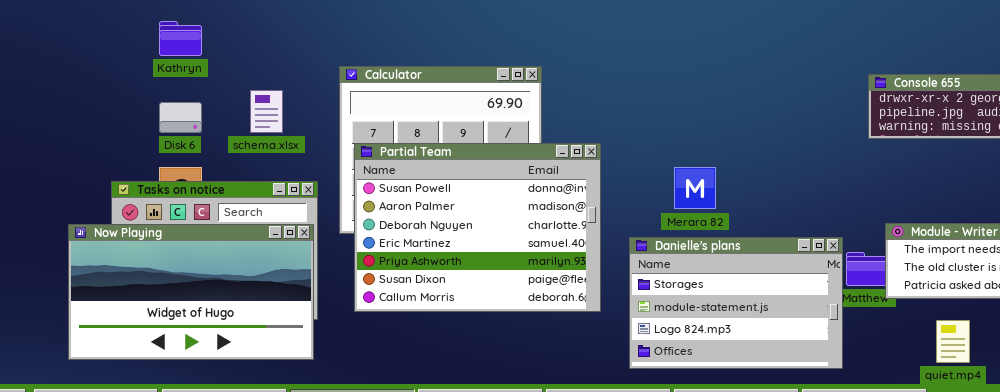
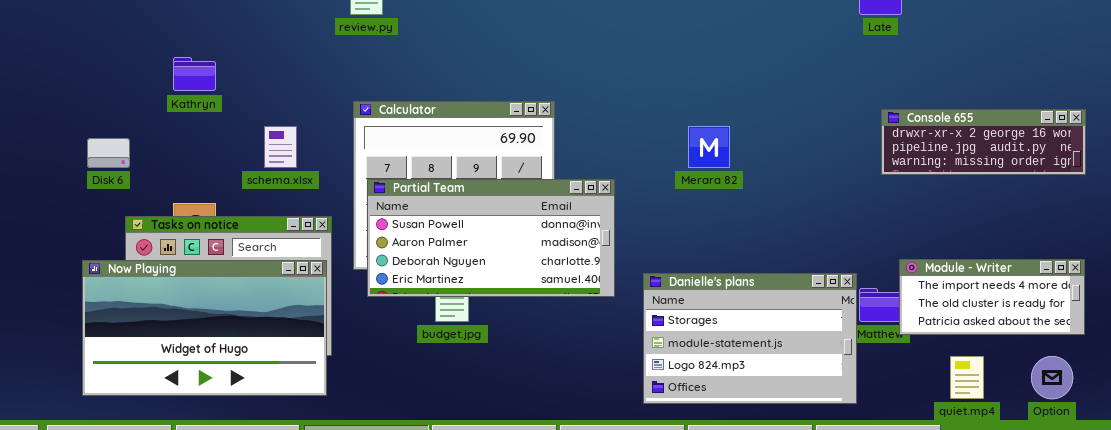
Disk 6: [159,102,202,133] -> [87,138,130,168], moved
Partial Team: [354,143,601,312] -> [367,179,615,297], resized
Merara 82: [674,167,716,209] -> [688,126,730,168], moved

